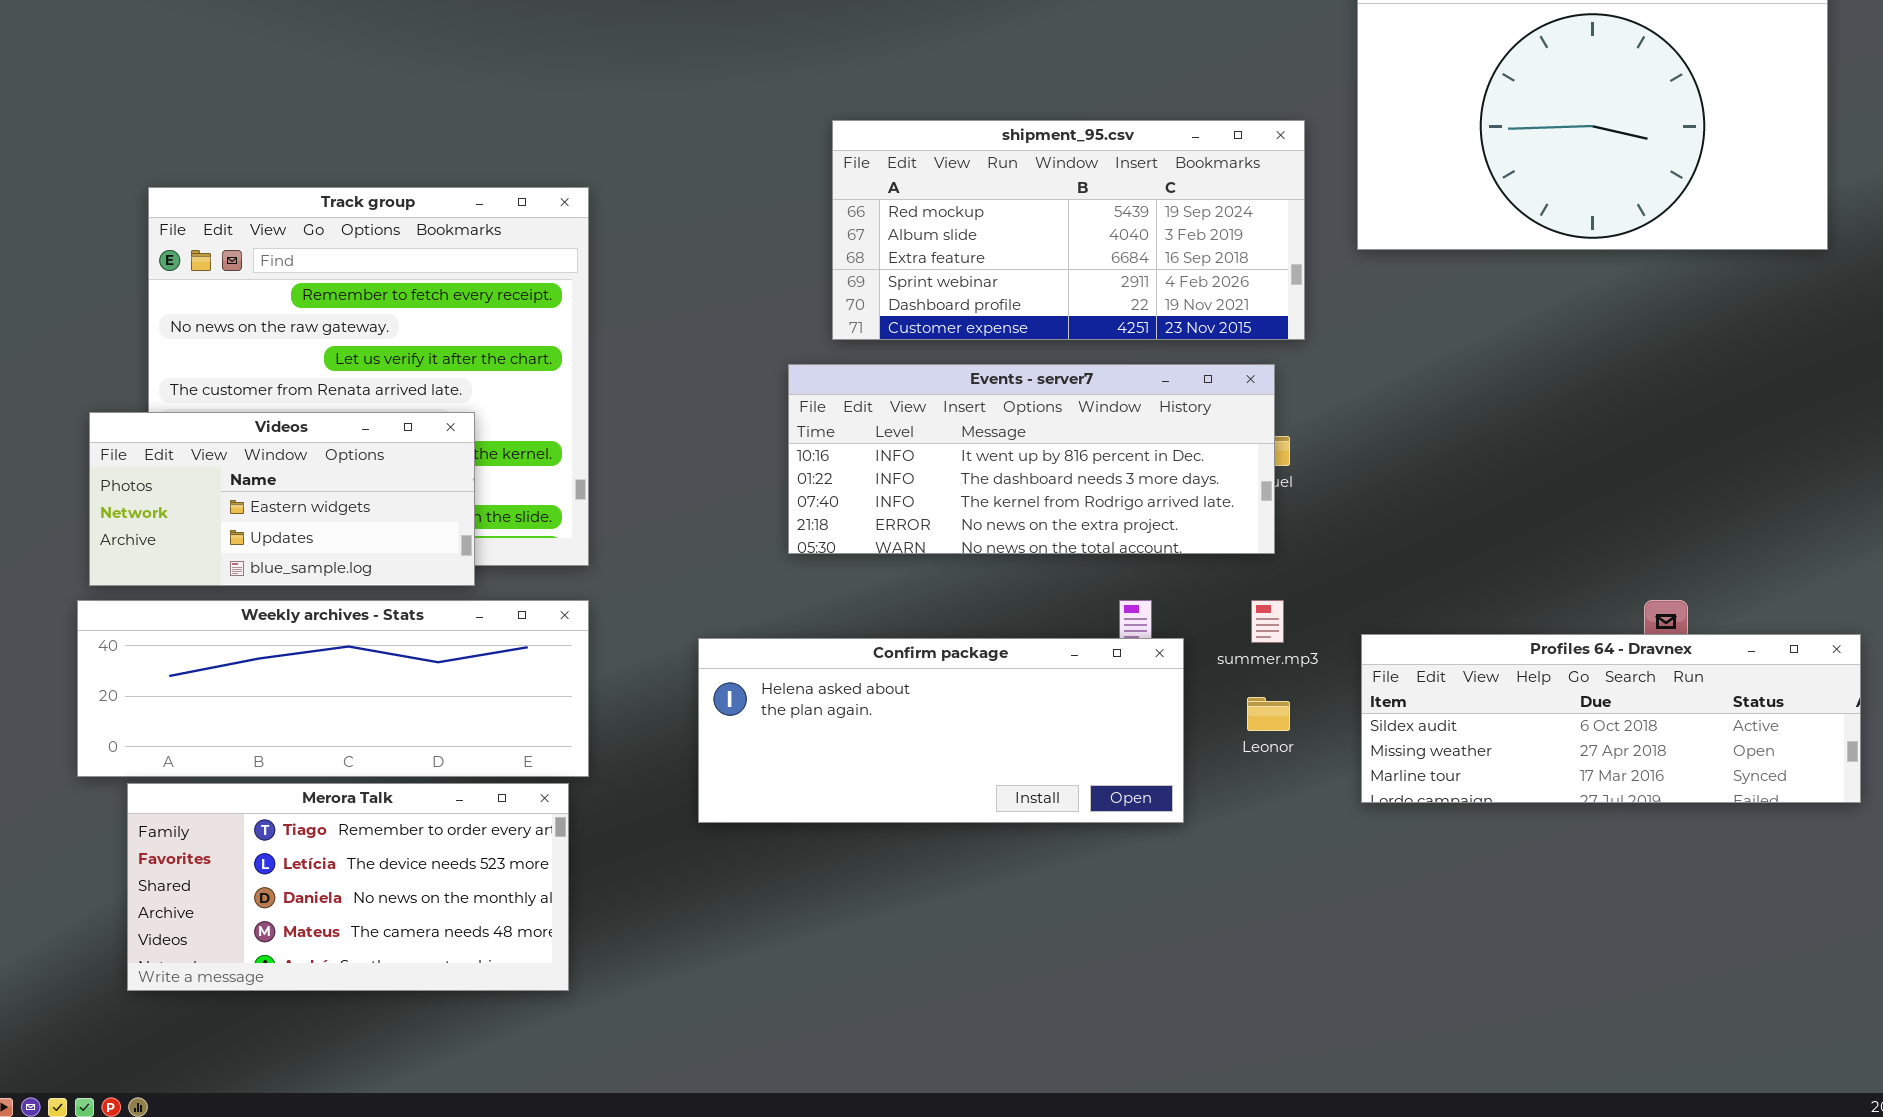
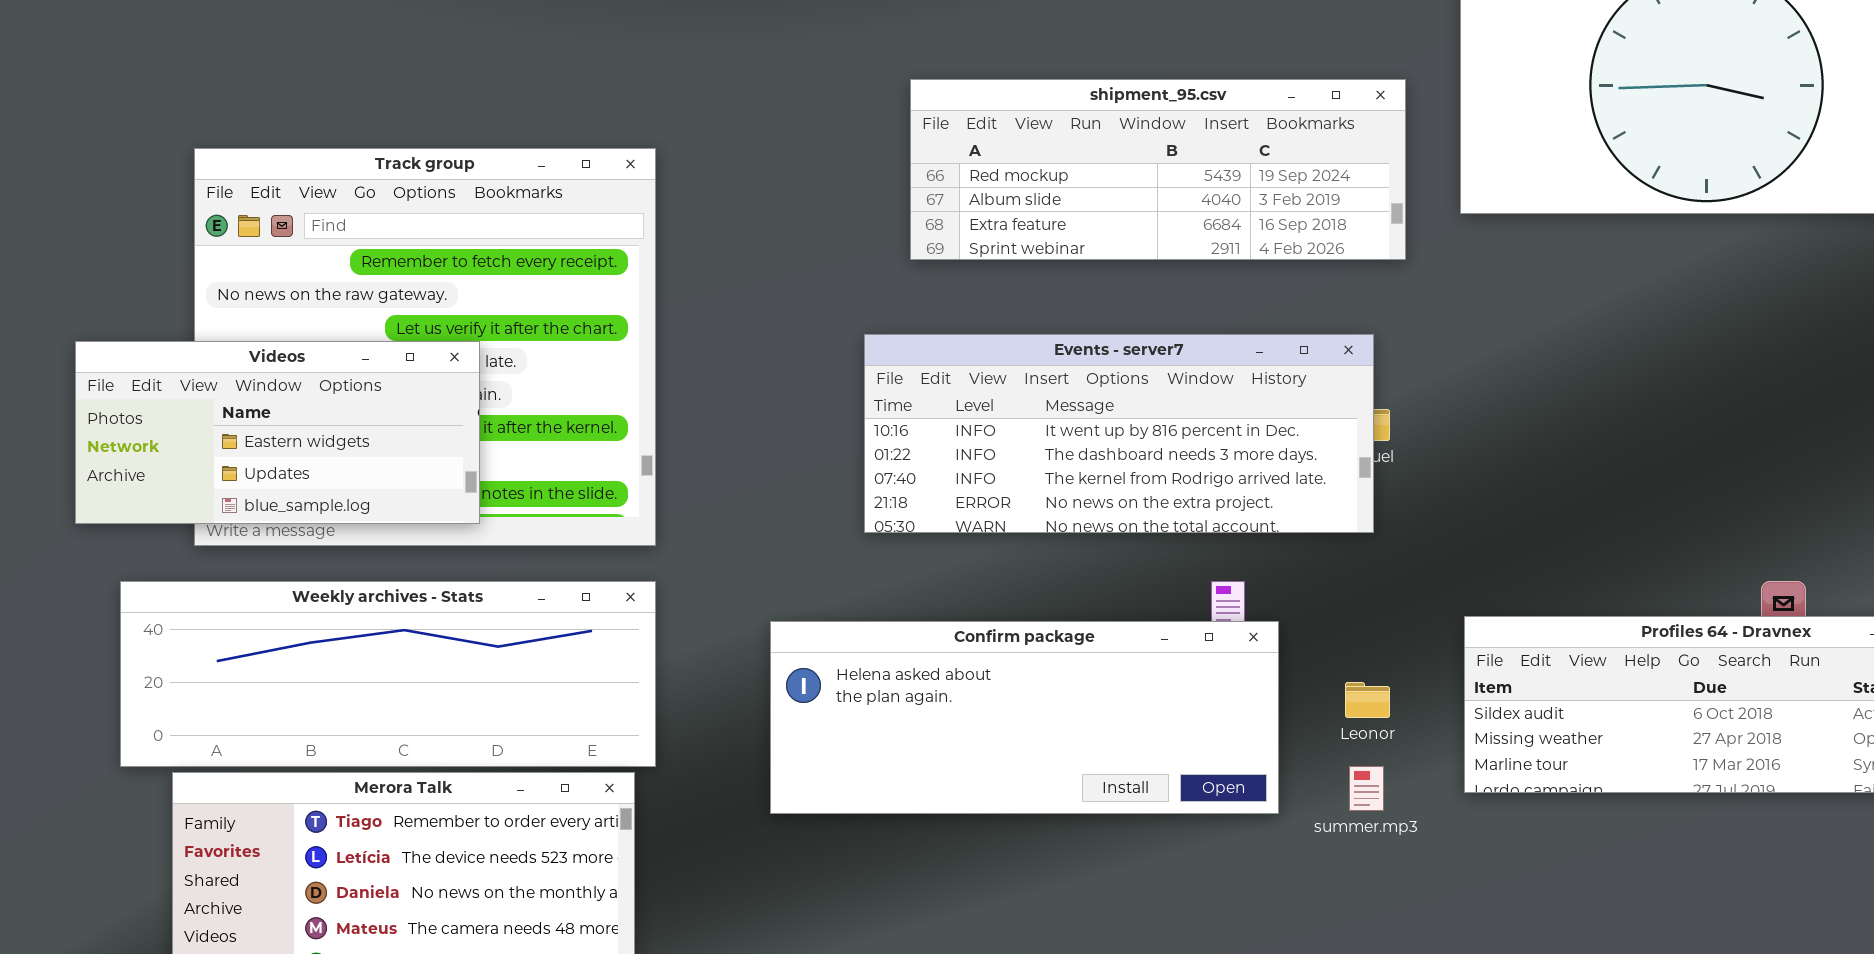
shipment_95.csv: [832,120,1305,340] -> [910,79,1406,260], resized
Videos: [89,412,475,586] -> [75,341,480,524], moved
summer.mp3: [1251,600,1284,643] -> [1349,766,1384,811], moved

